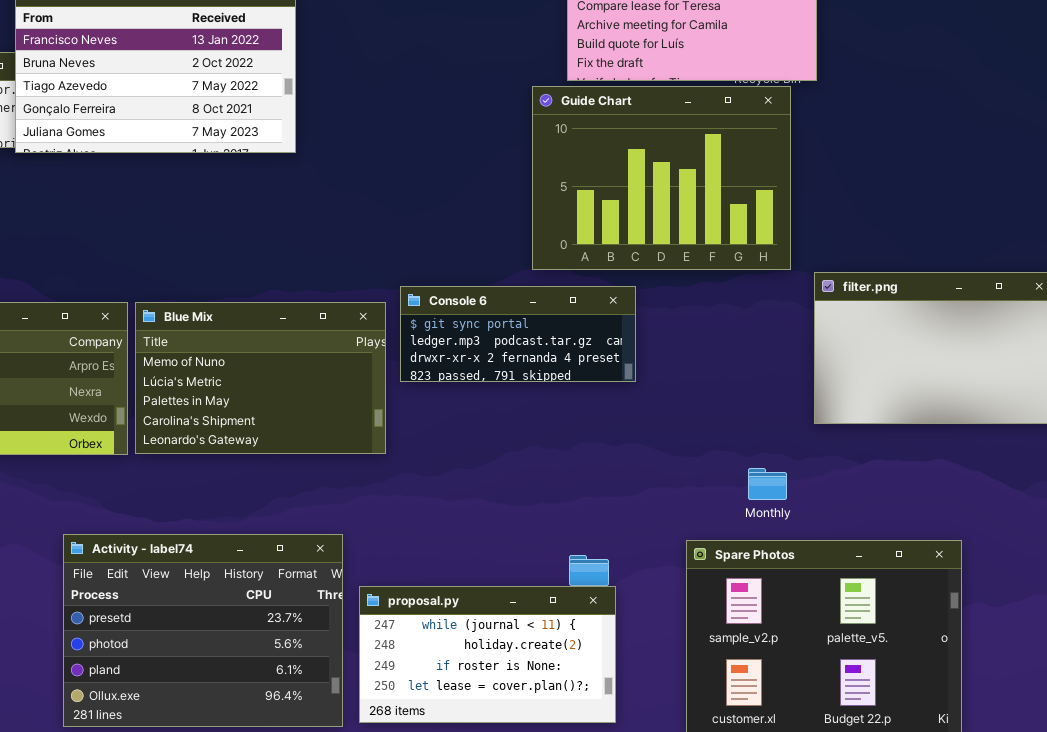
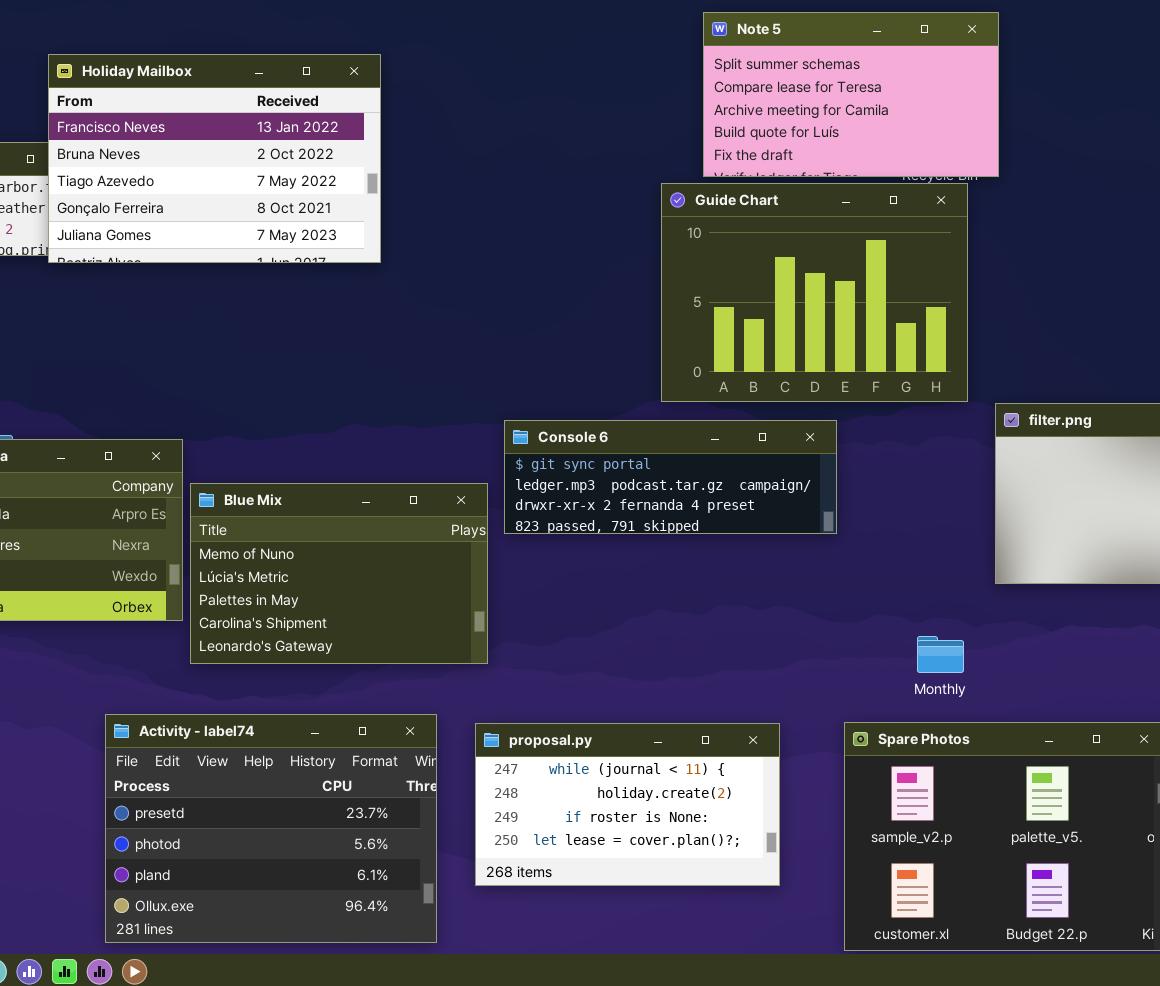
Console 6: [400,286,636,382] -> [504,420,837,534], resized
Blue Mix: [135,302,386,454] -> [190,483,488,664], moved
proposal.py: [359,586,616,723] -> [475,723,780,886], moved

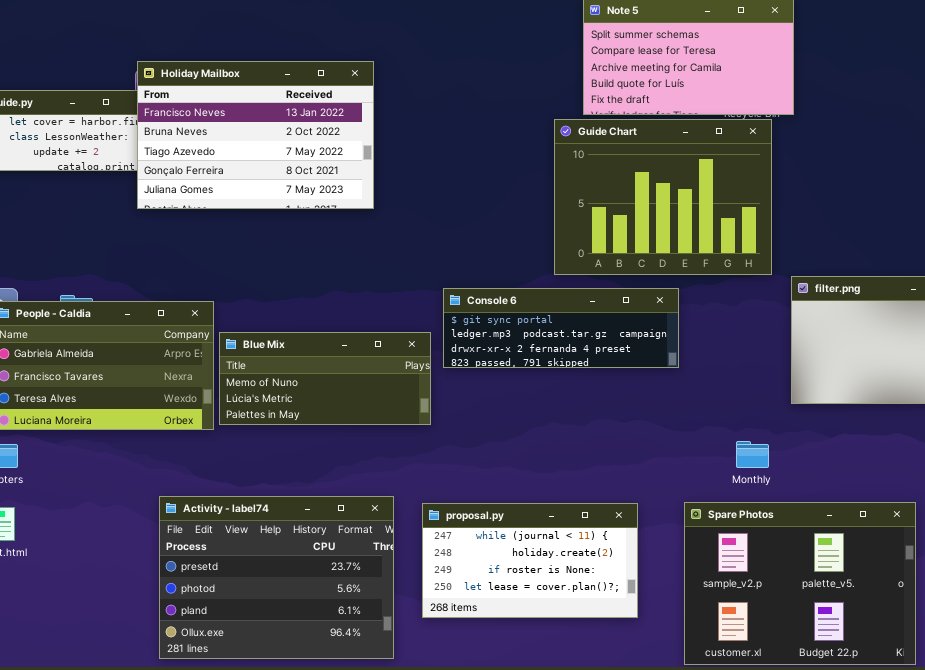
Holiday Mailbox: [48,54,381,263] -> [137,61,374,209], moved
Blue Mix: [190,483,488,664] -> [219,332,431,425], resized

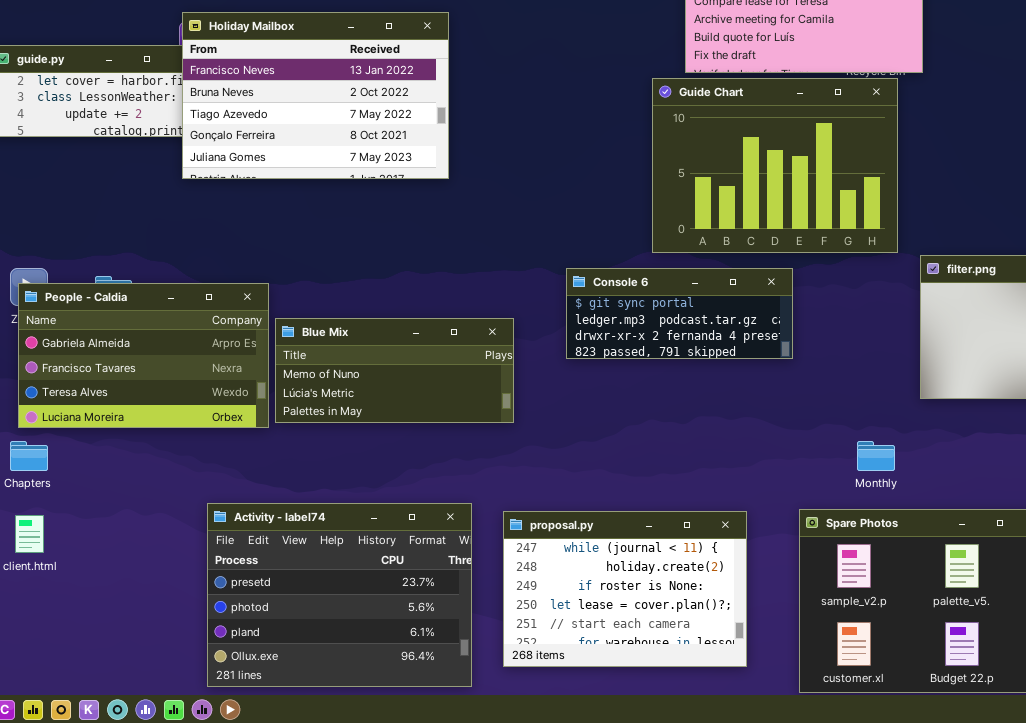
Console 6: [443,288,679,368] -> [566,268,793,359], resized
proposal.py: [422,503,638,618] -> [503,511,747,667], resized

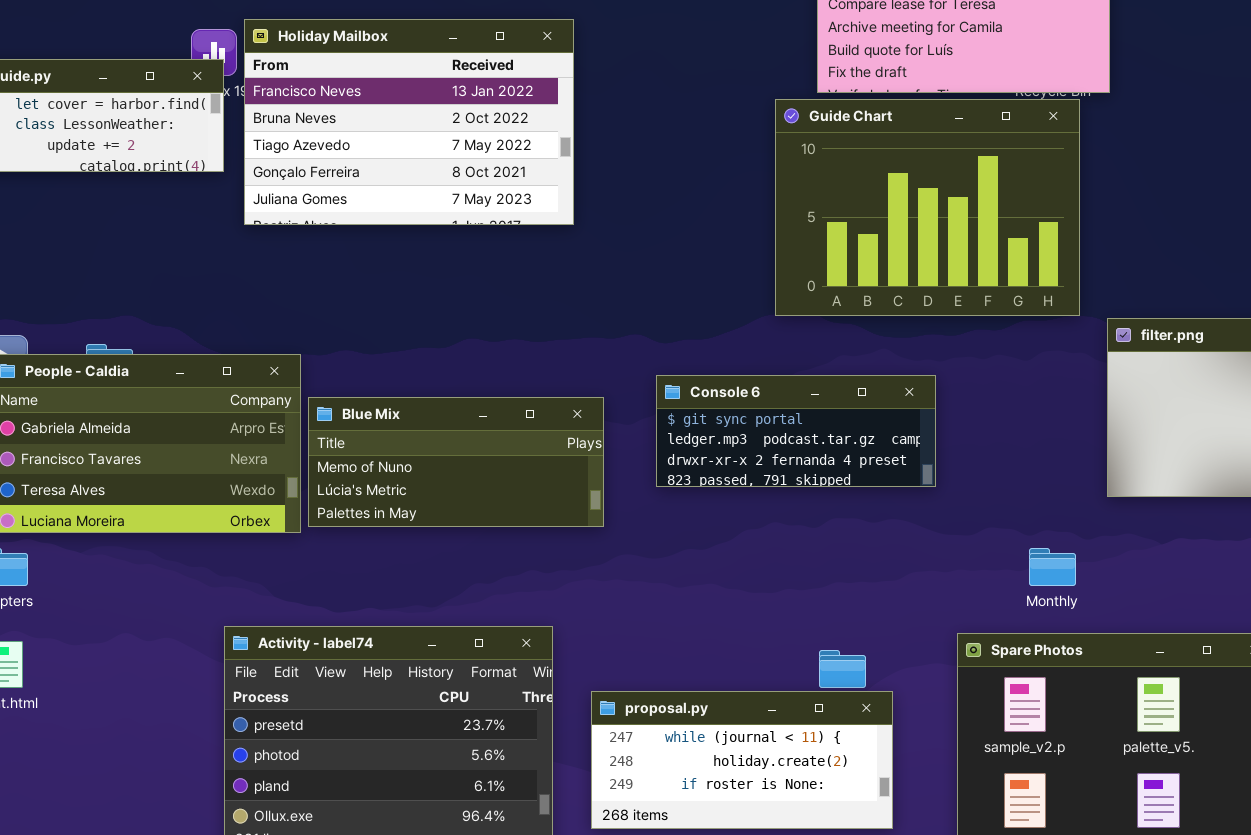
Holiday Mailbox: [182,12,449,179] -> [244,19,574,225], moved
Console 6: [566,268,793,359] -> [656,375,936,487], moved
proposal.py: [503,511,747,667] -> [591,691,893,829], resized

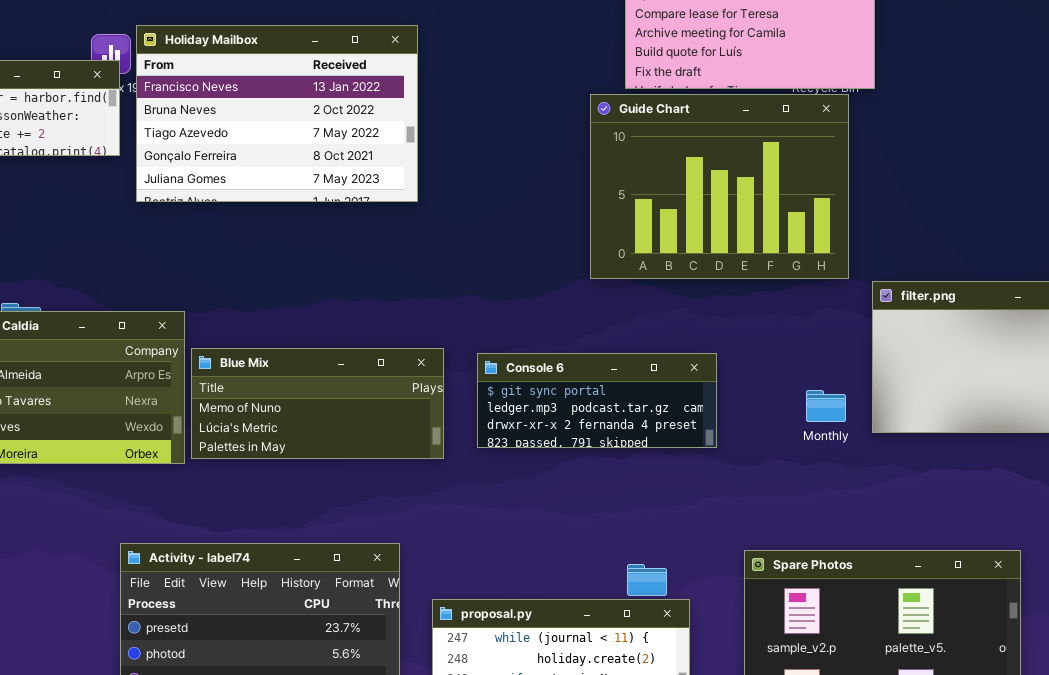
Console 6: [656,375,936,487] -> [477,353,717,448], moved
Monthly: [1029,548,1076,586] -> [806,390,846,422], moved

